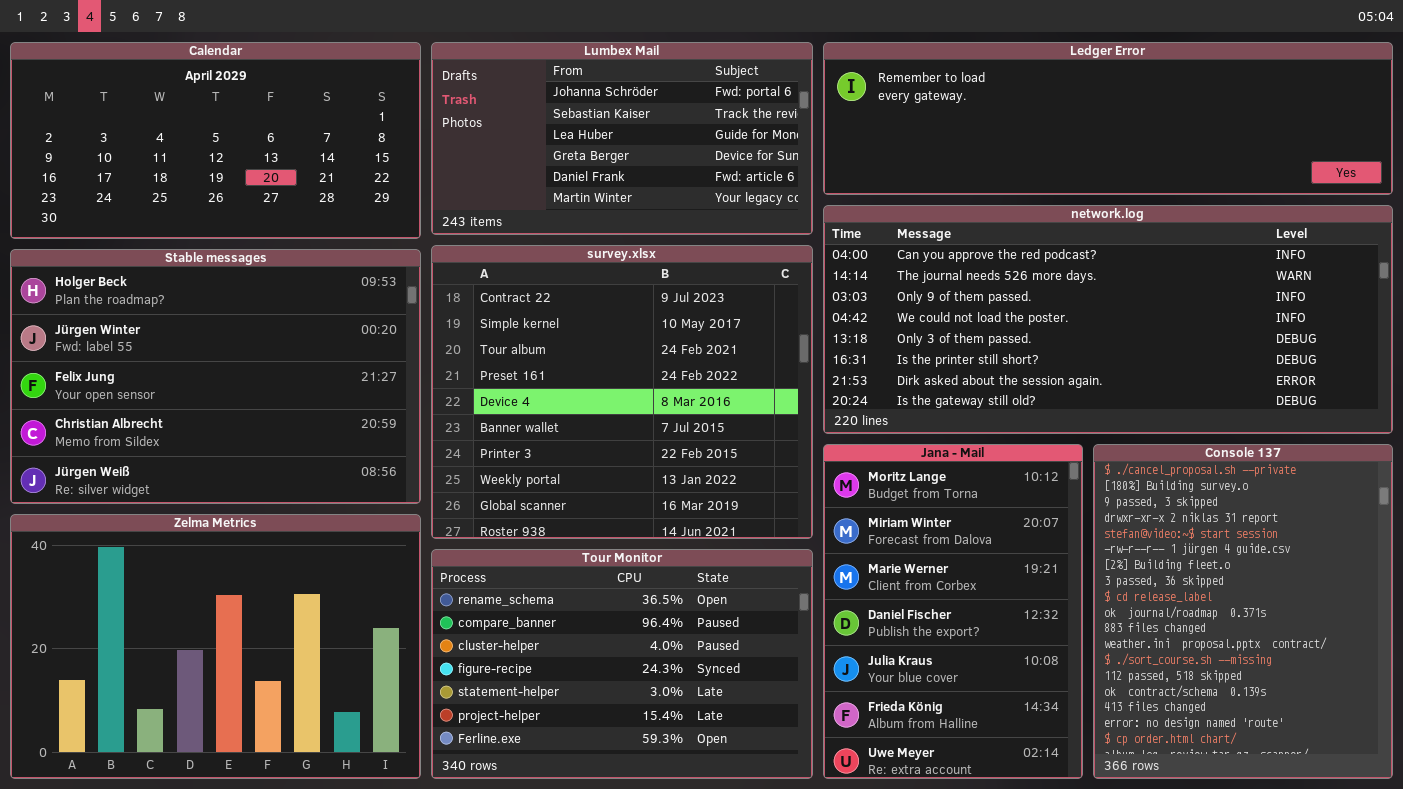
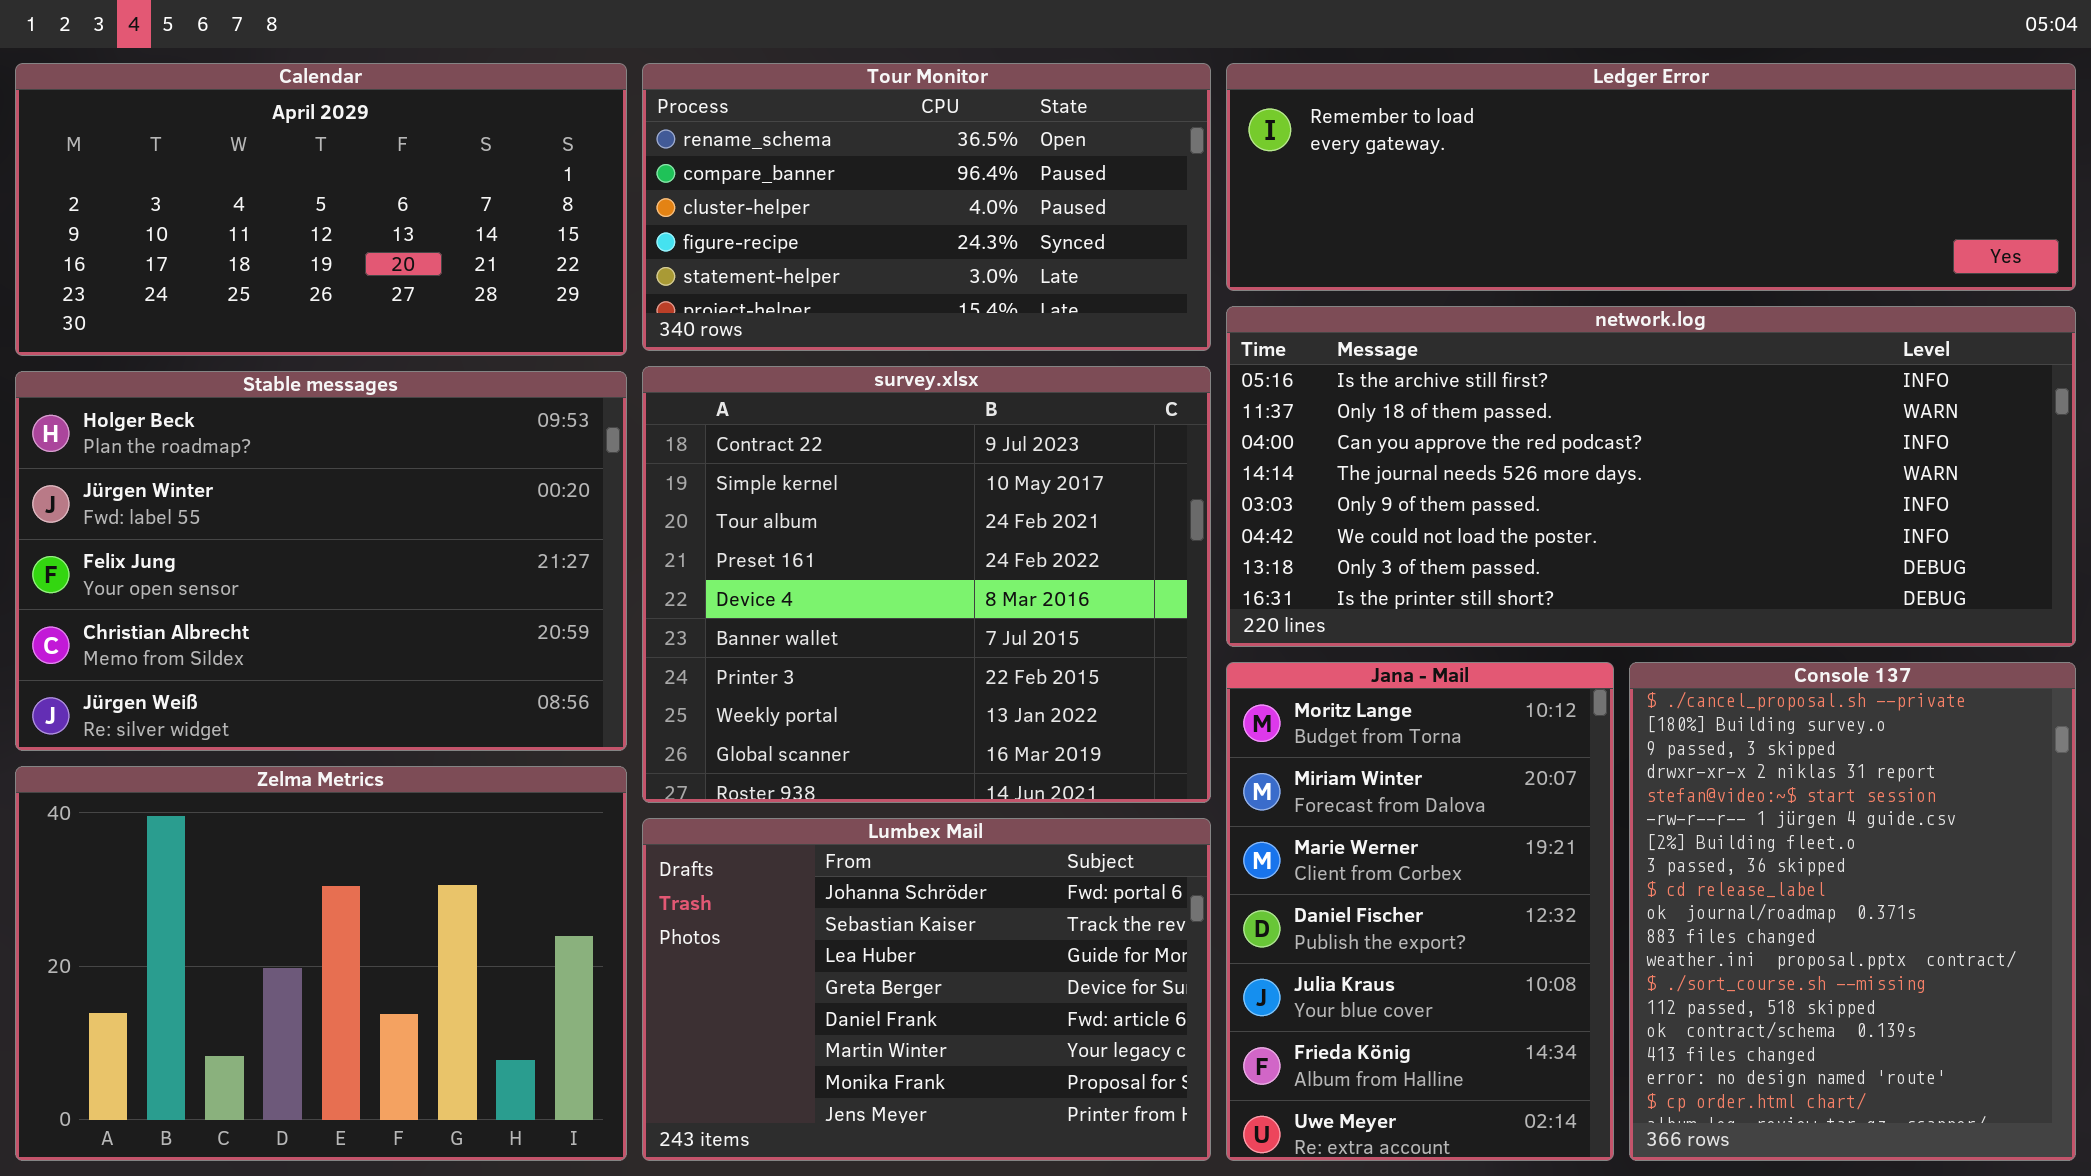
Lumbex Mail: [431,42,813,235] -> [642,818,1211,1161], moved, resized
network.log: [823,205,1393,434] -> [1226,306,2076,647], scrolled up 2 rows
Tour Monitor: [431,549,813,779] -> [642,63,1211,351], moved, resized

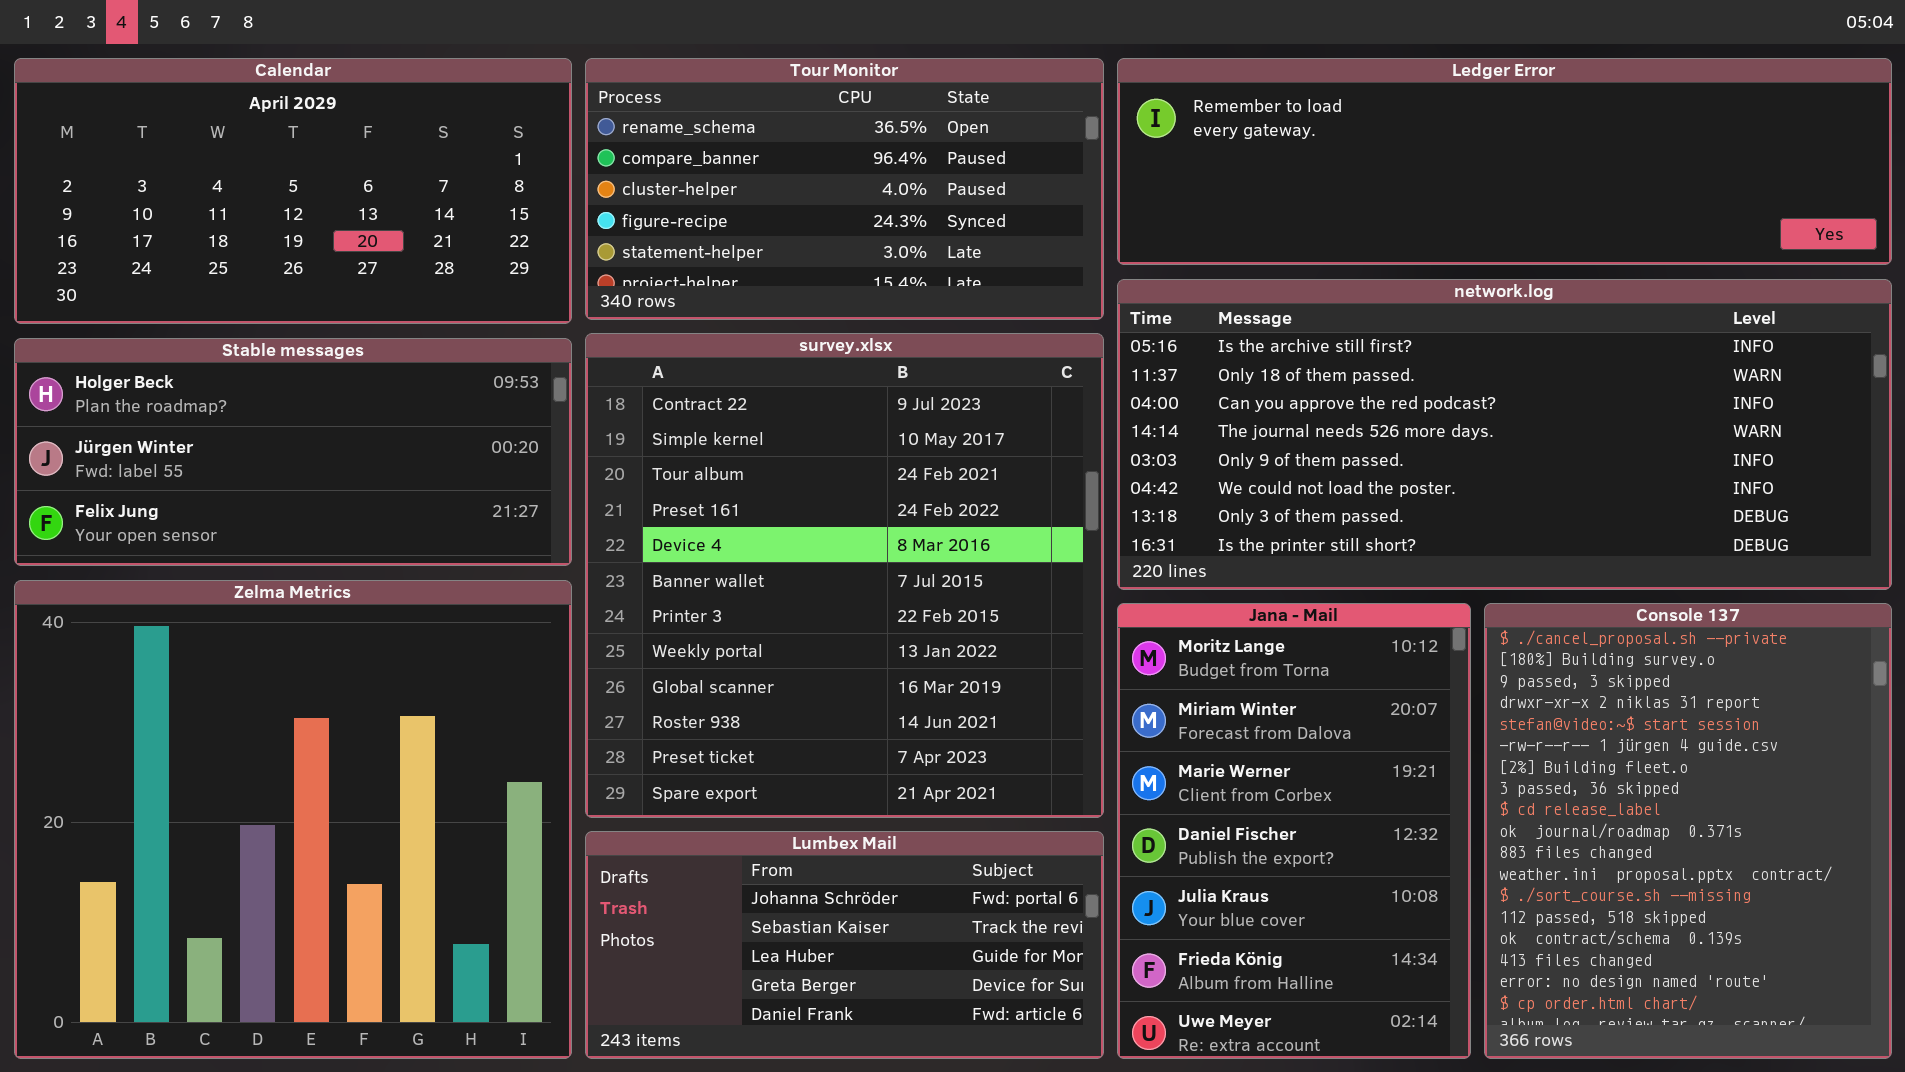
survey.xlsx: [642,366,1211,803] -> [585,333,1104,818], resized
Stable messages: [15,371,627,751] -> [14,338,572,566], resized
Zelma Metrics: [15,766,627,1161] -> [14,580,572,1059], resized
Lumbex Mail: [642,818,1211,1161] -> [585,831,1104,1059], resized

